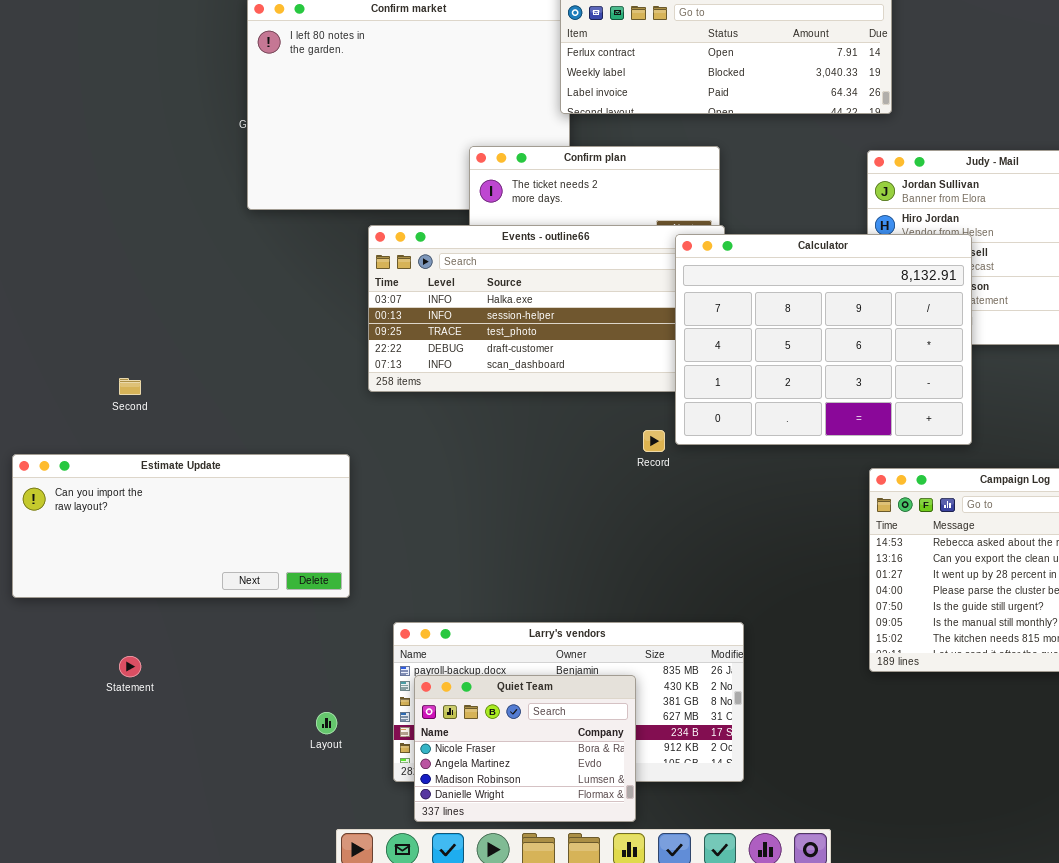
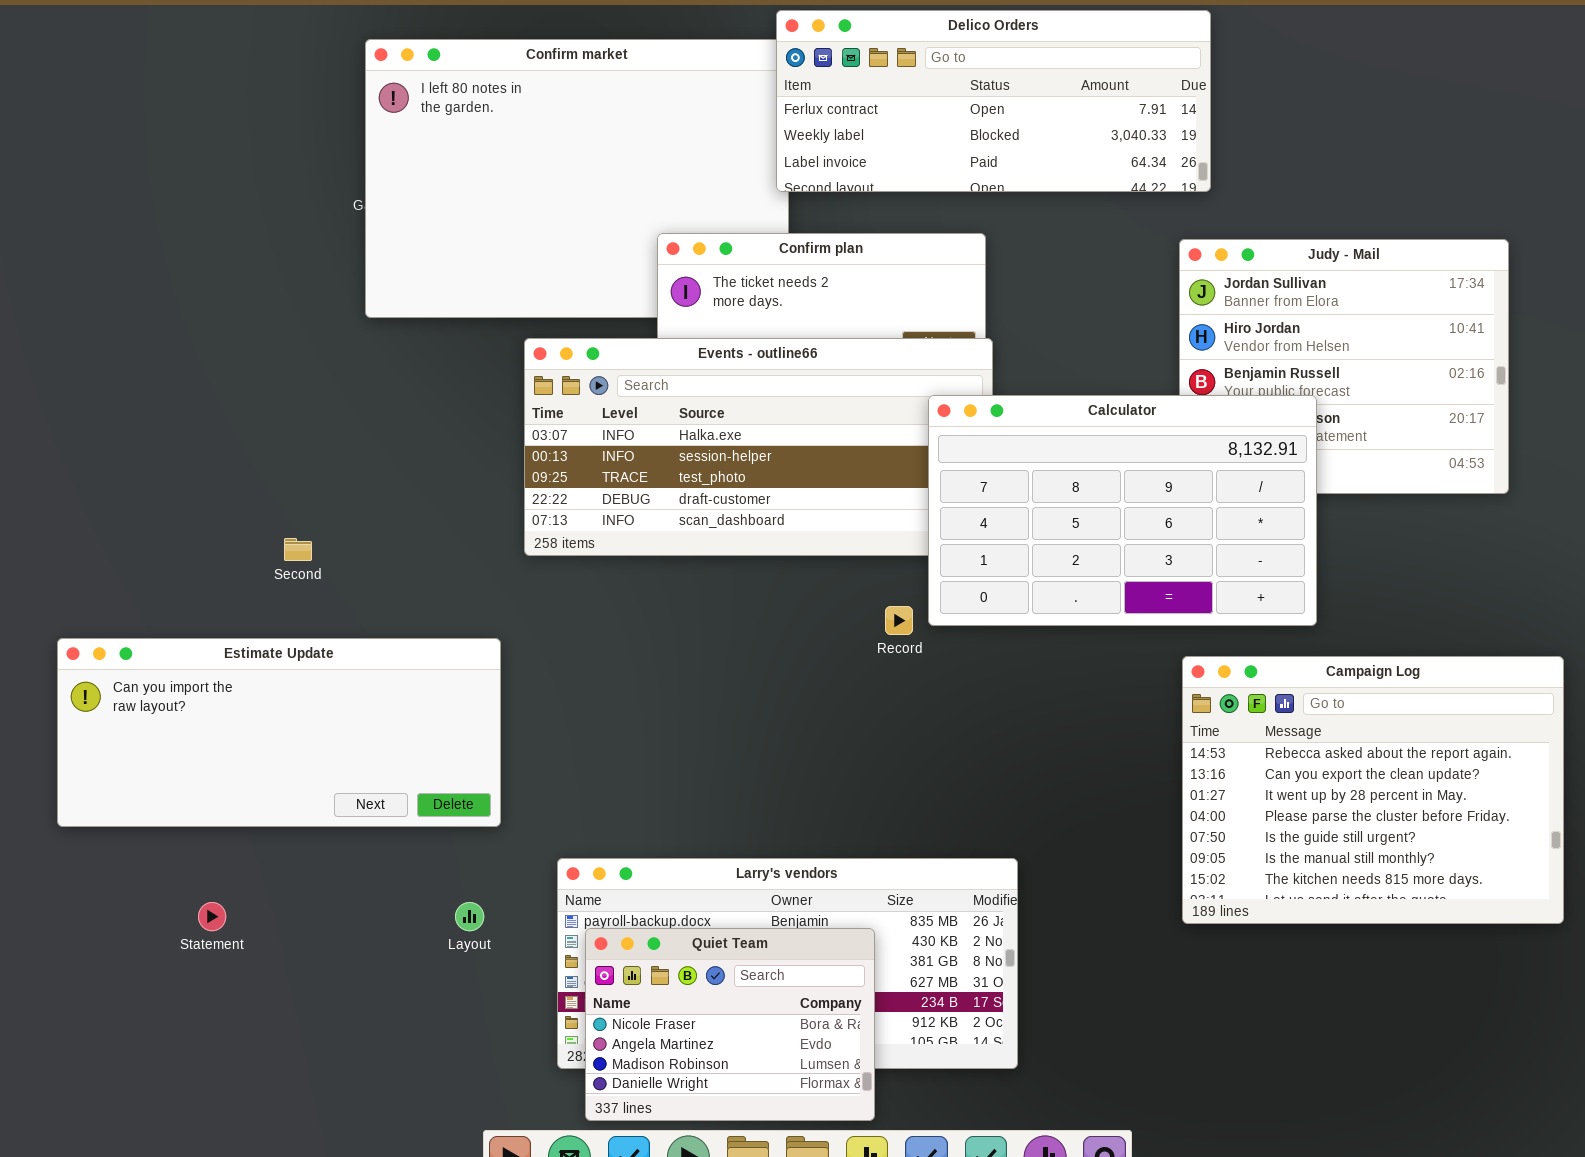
Calculator: [675,234,972,445] -> [928,395,1317,626], resized
Second: [119,378,141,395] -> [284,538,312,561], moved
Layout: [316,712,337,734] -> [455,902,484,931], moved

